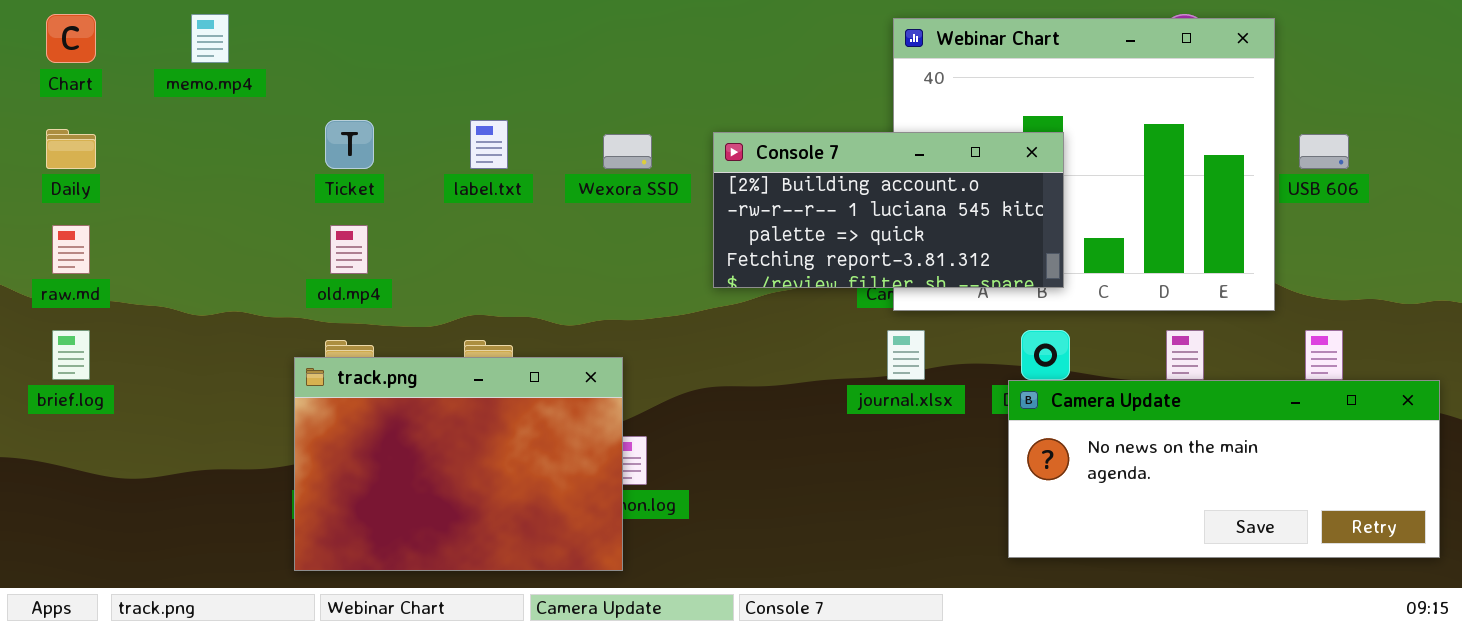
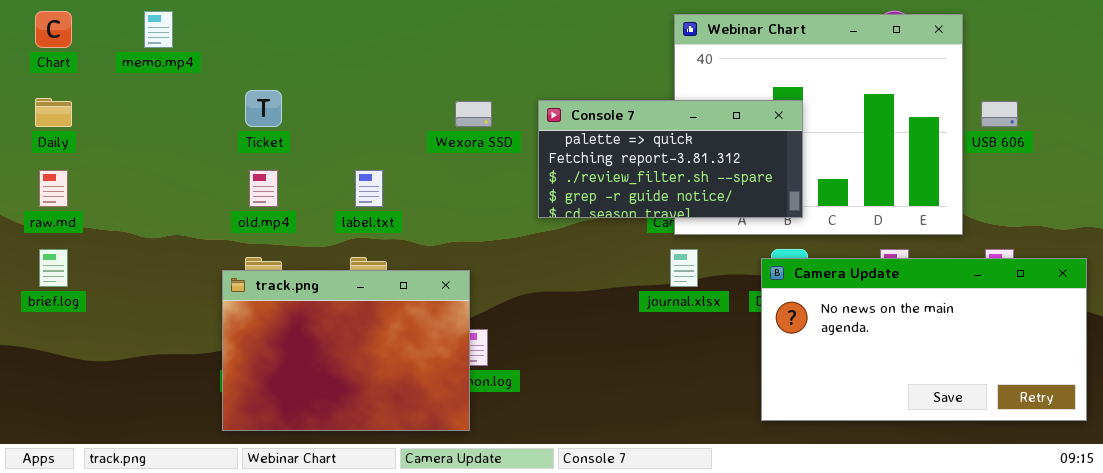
label.txt: [470,120,508,169] -> [355,170,383,207], moved
Console 7: [713,132,1064,288] -> [538,100,803,218], scrolled down 2 rows
Camera Update: [1008,380,1440,558] -> [761,258,1087,421], resized

